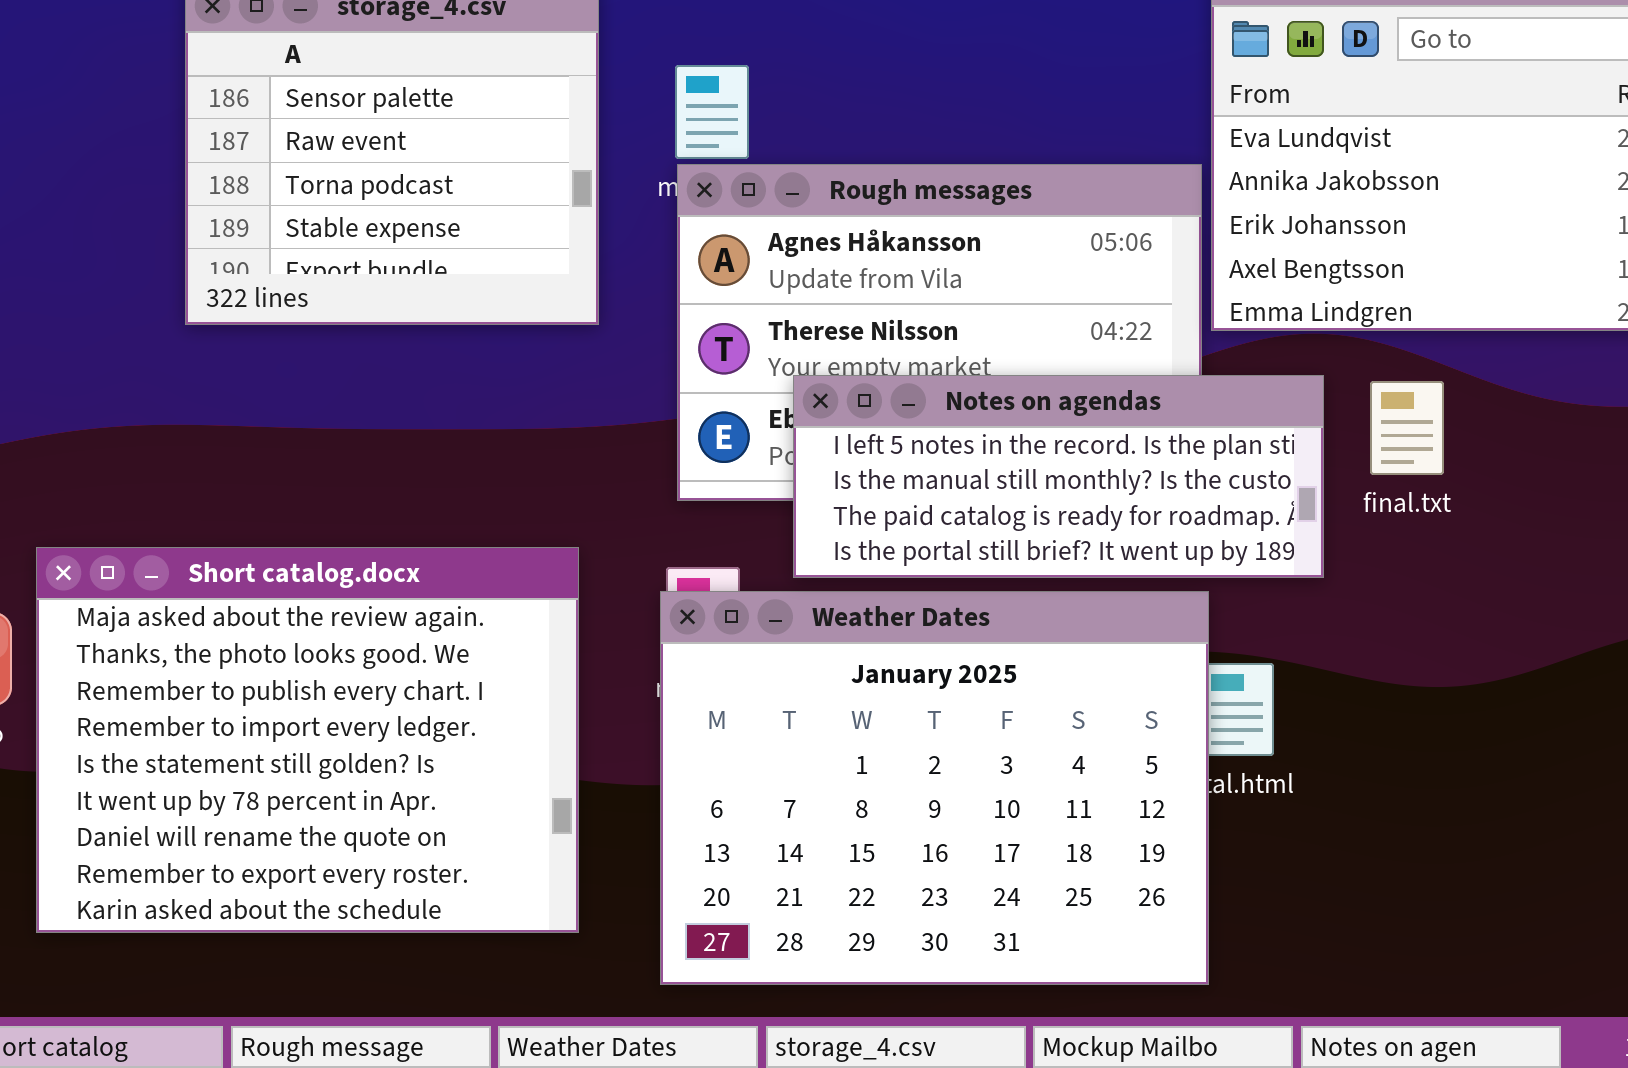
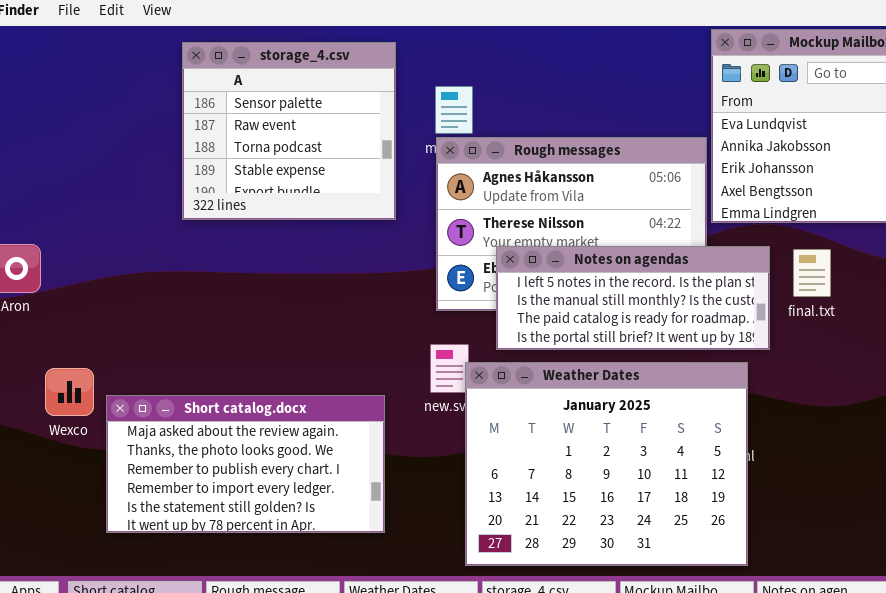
Short catalog.docx: [36,547,579,933] -> [106,395,385,533], resized
Weather Dates: [660,591,1209,985] -> [465,362,748,566], moved

